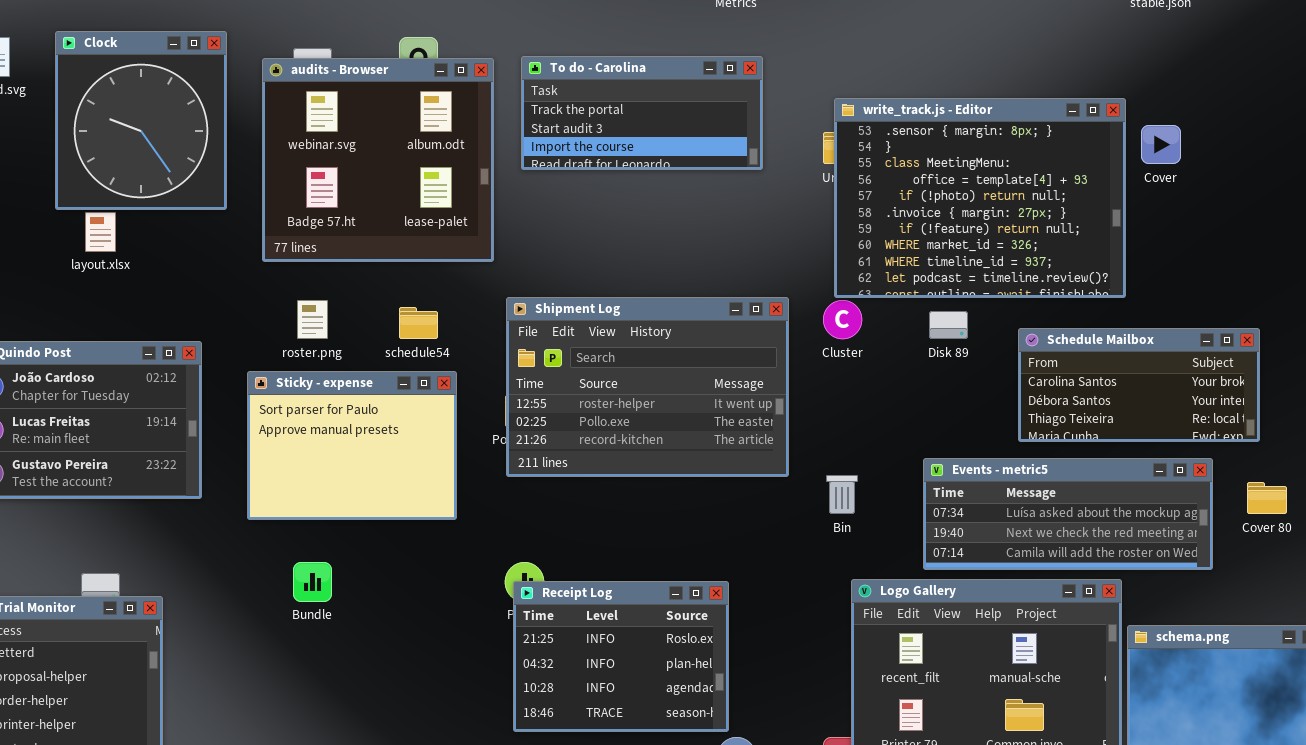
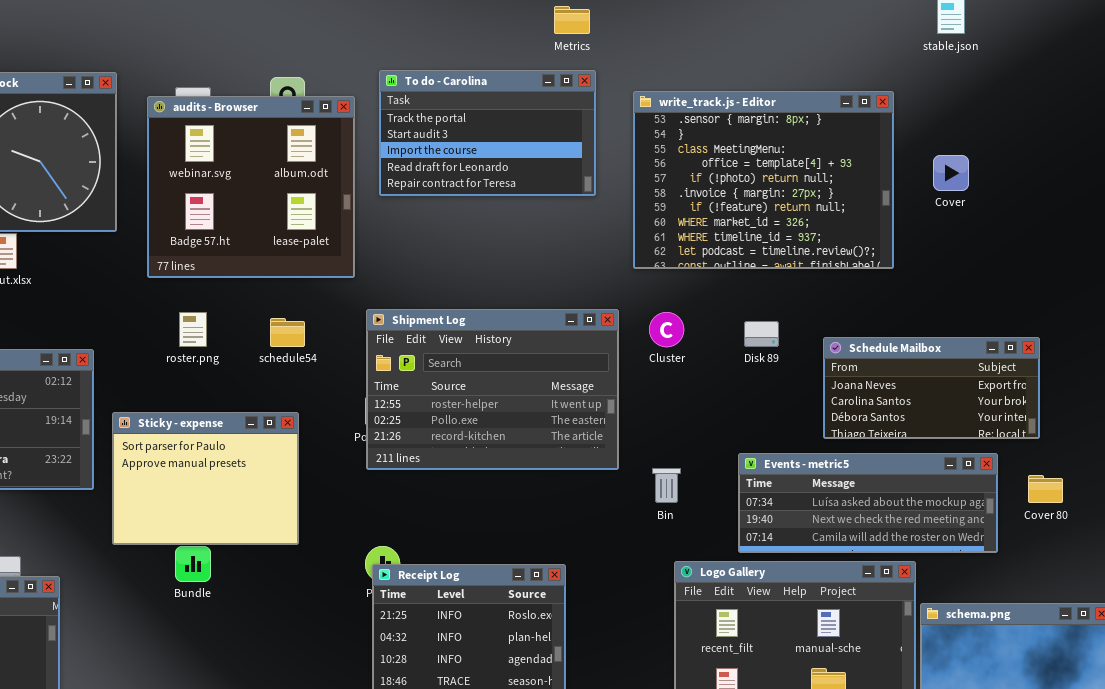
To do - Carolina: [521,56,763,170] -> [379,70,596,196], resized
write_track.js - Editor: [834,98,1126,298] -> [633,91,894,269], moved
Schedule Mailbox: [1018,328,1260,442] -> [823,337,1040,439], scrolled up 1 row
Sticky - expense: [247,371,457,520] -> [112,412,299,545], moved

